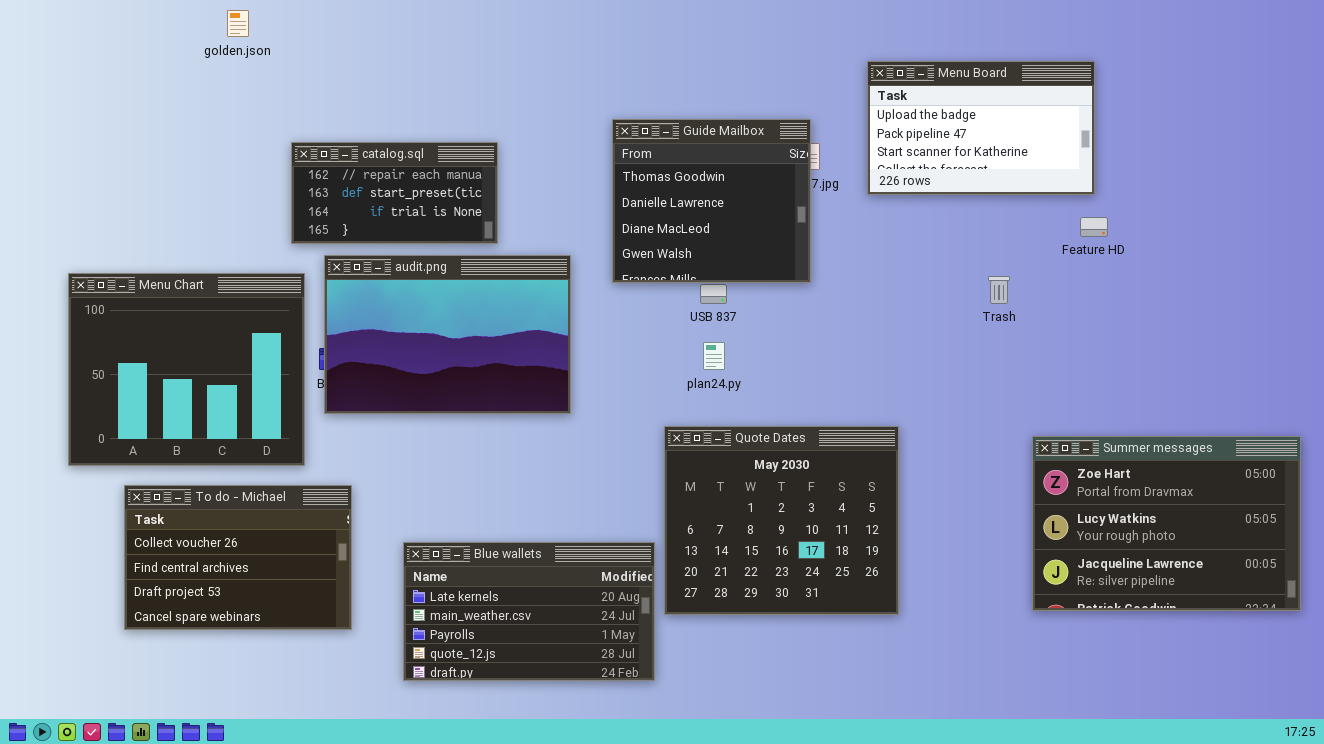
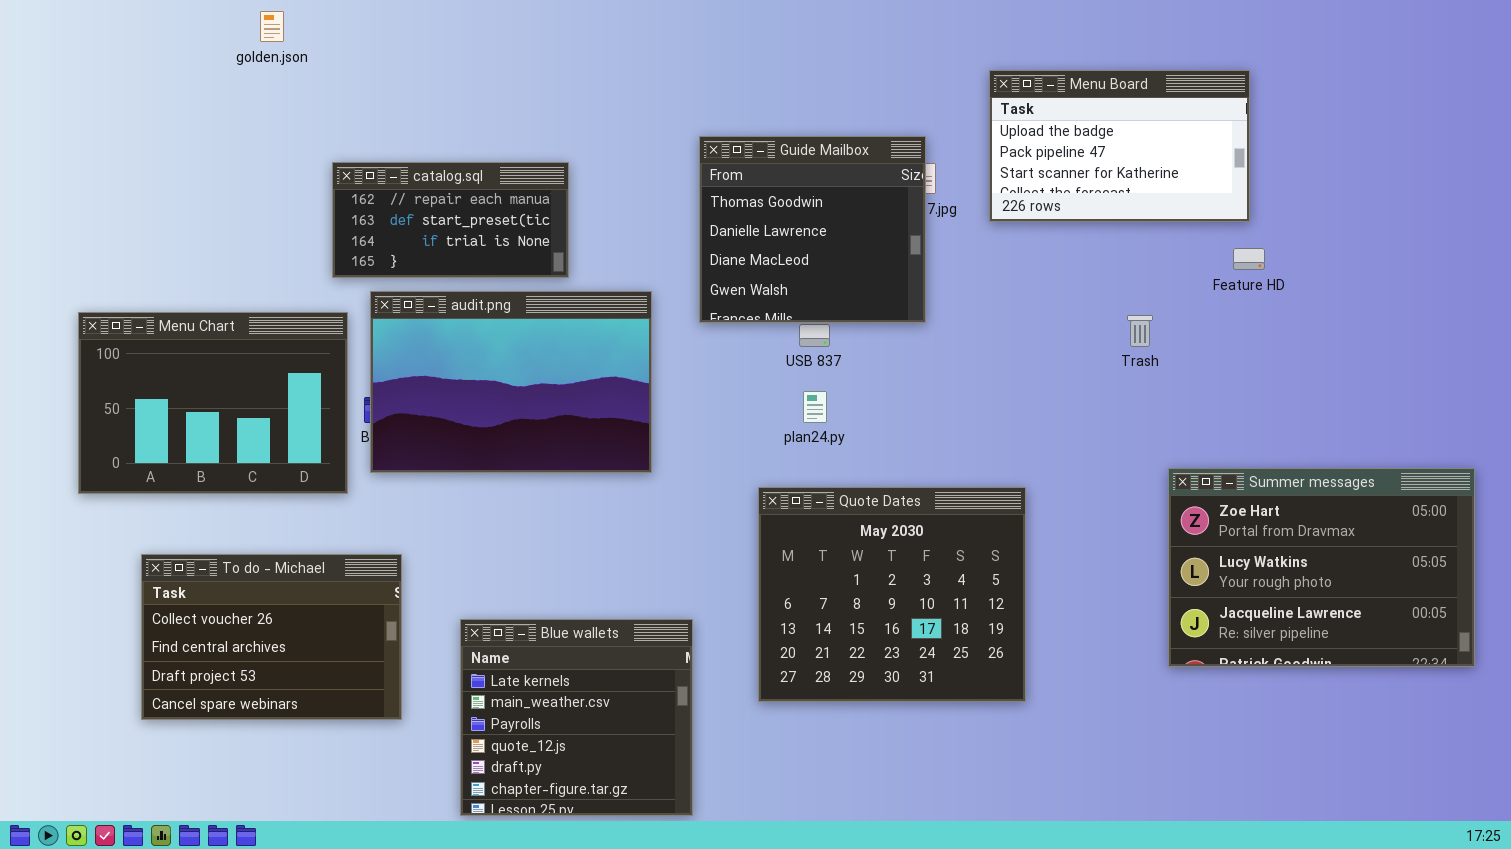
Menu Chart: [68,273,305,466] -> [78,312,348,494], resized
Summer messages: [1032,436,1301,611] -> [1168,468,1475,667], moved
Blue wallets: [403,542,655,681] -> [460,619,693,816], resized

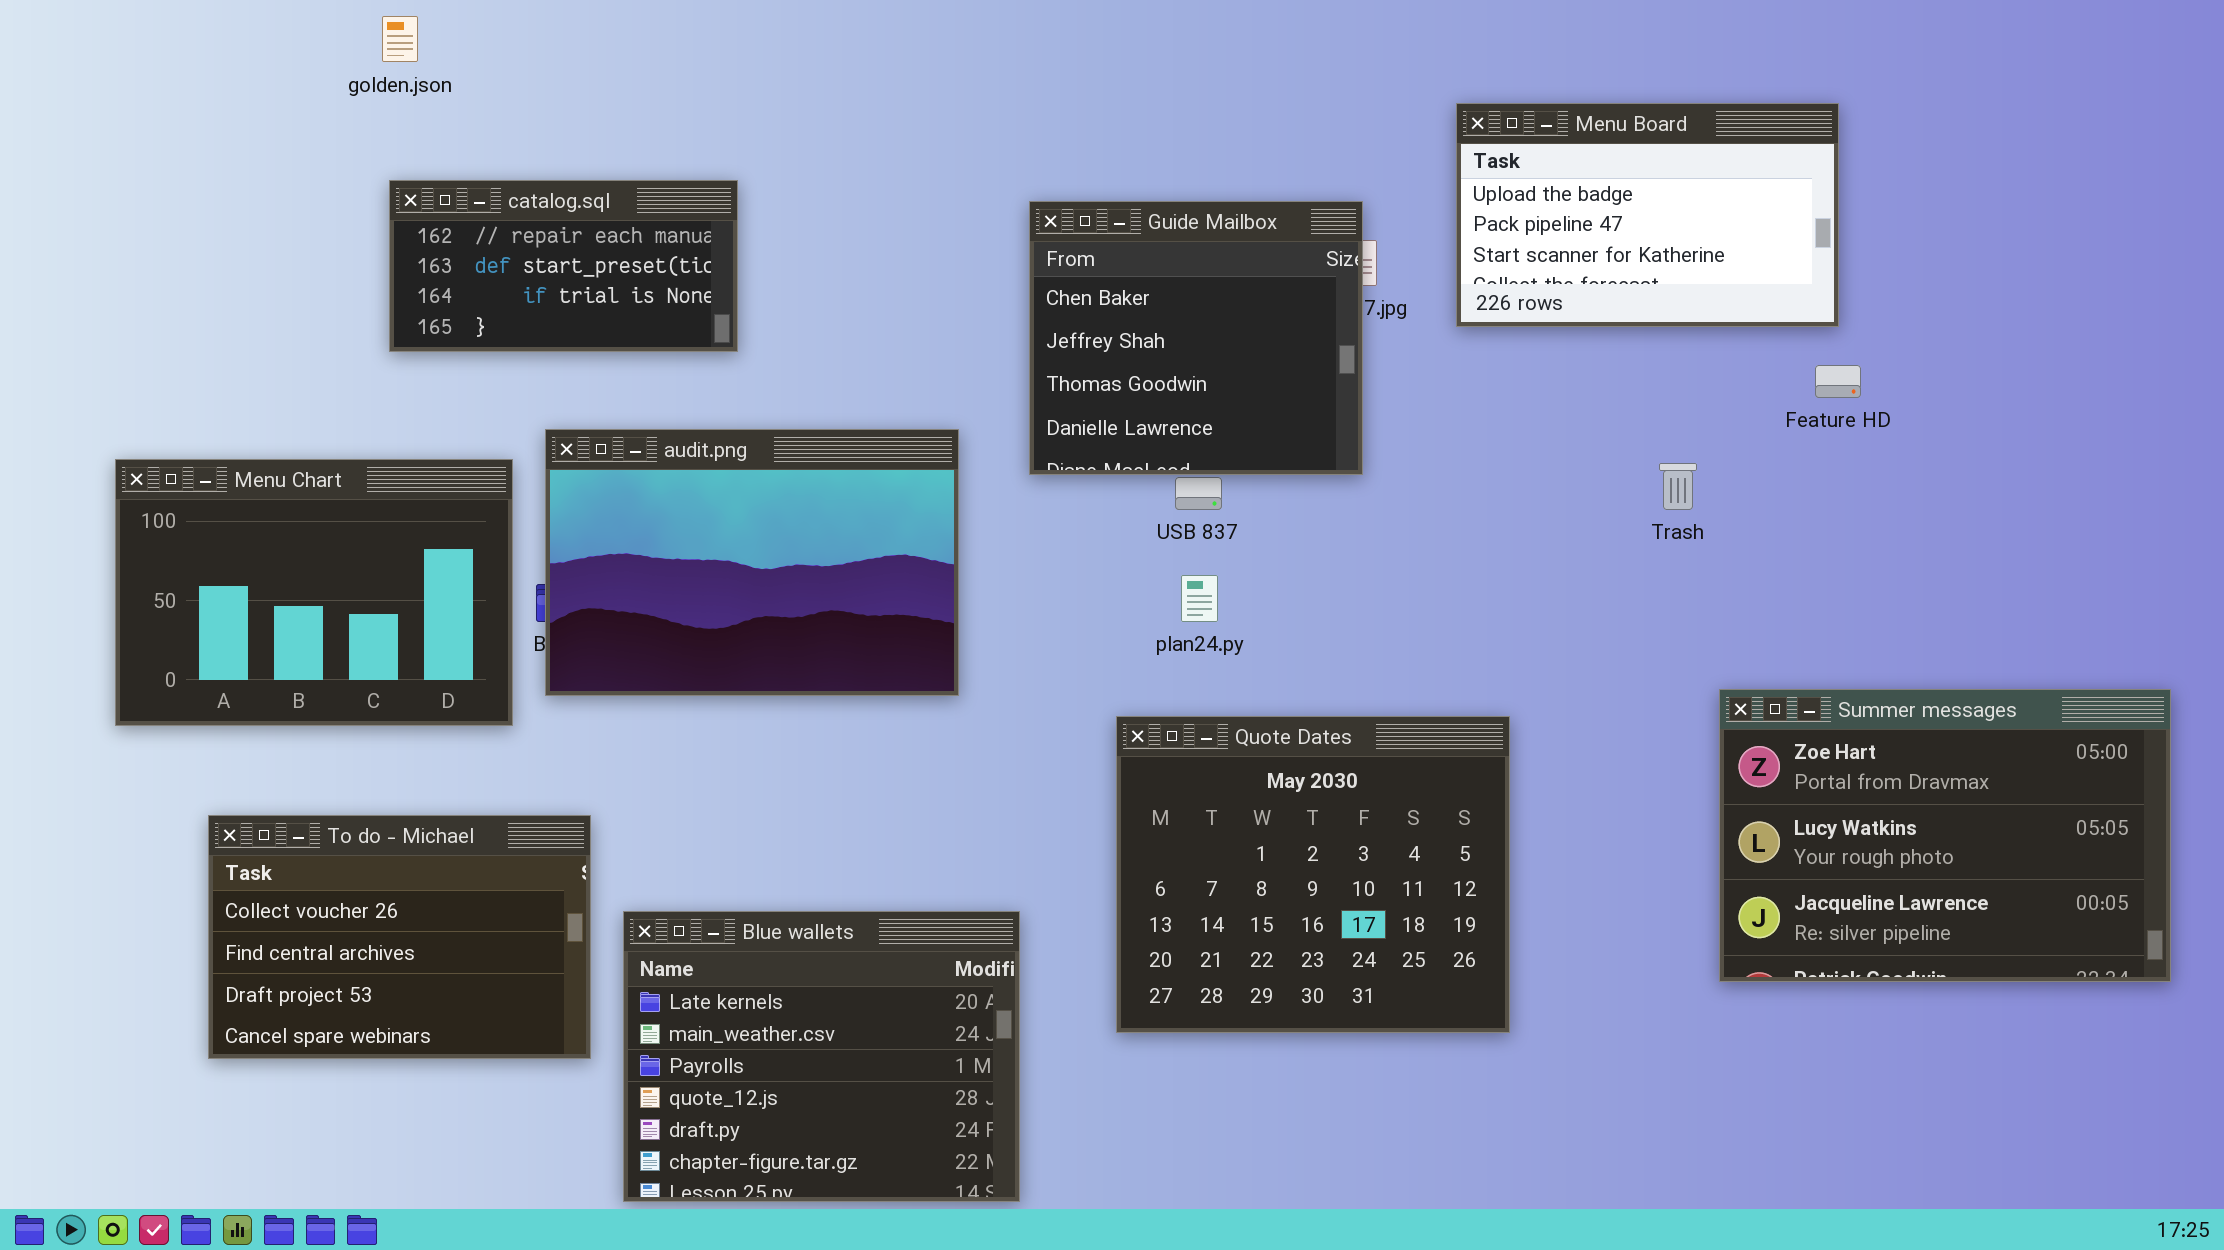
Guide Mailbox: [699,136,926,323] -> [1029,201,1363,475], scrolled up 2 rows
catalog.sql: [332,162,569,278] -> [389,180,738,352], moved
Blue wallets: [460,619,693,816] -> [623,911,1020,1202], resized

